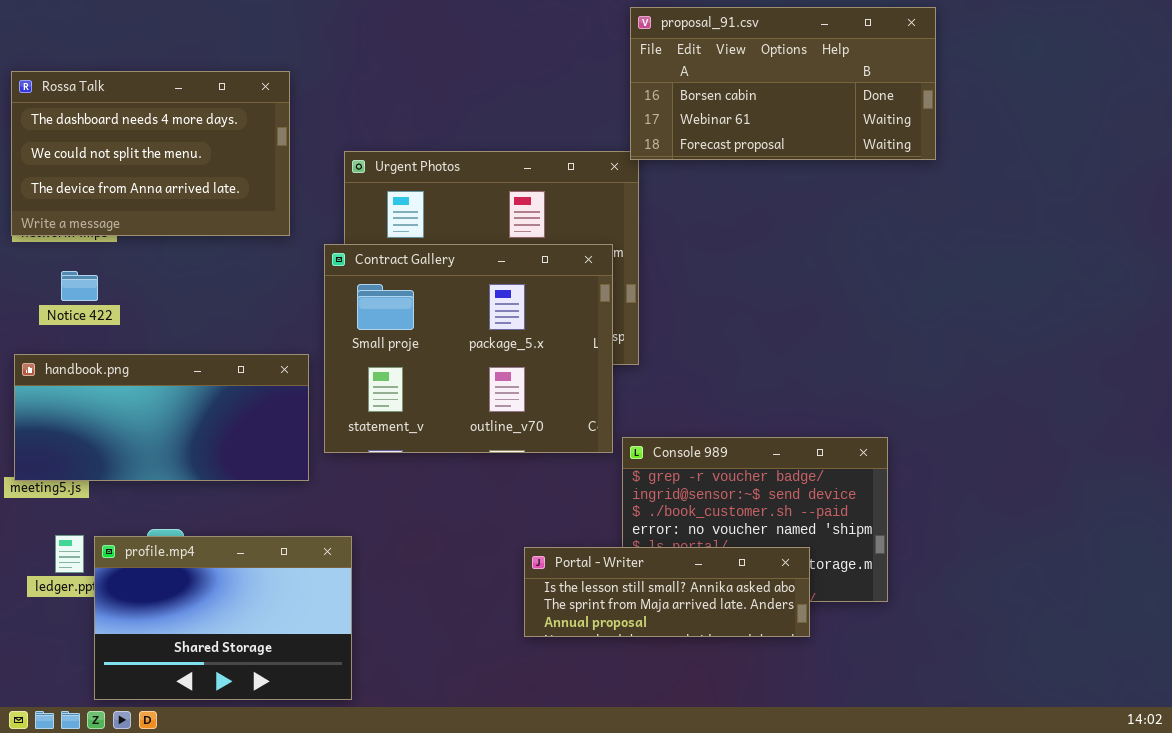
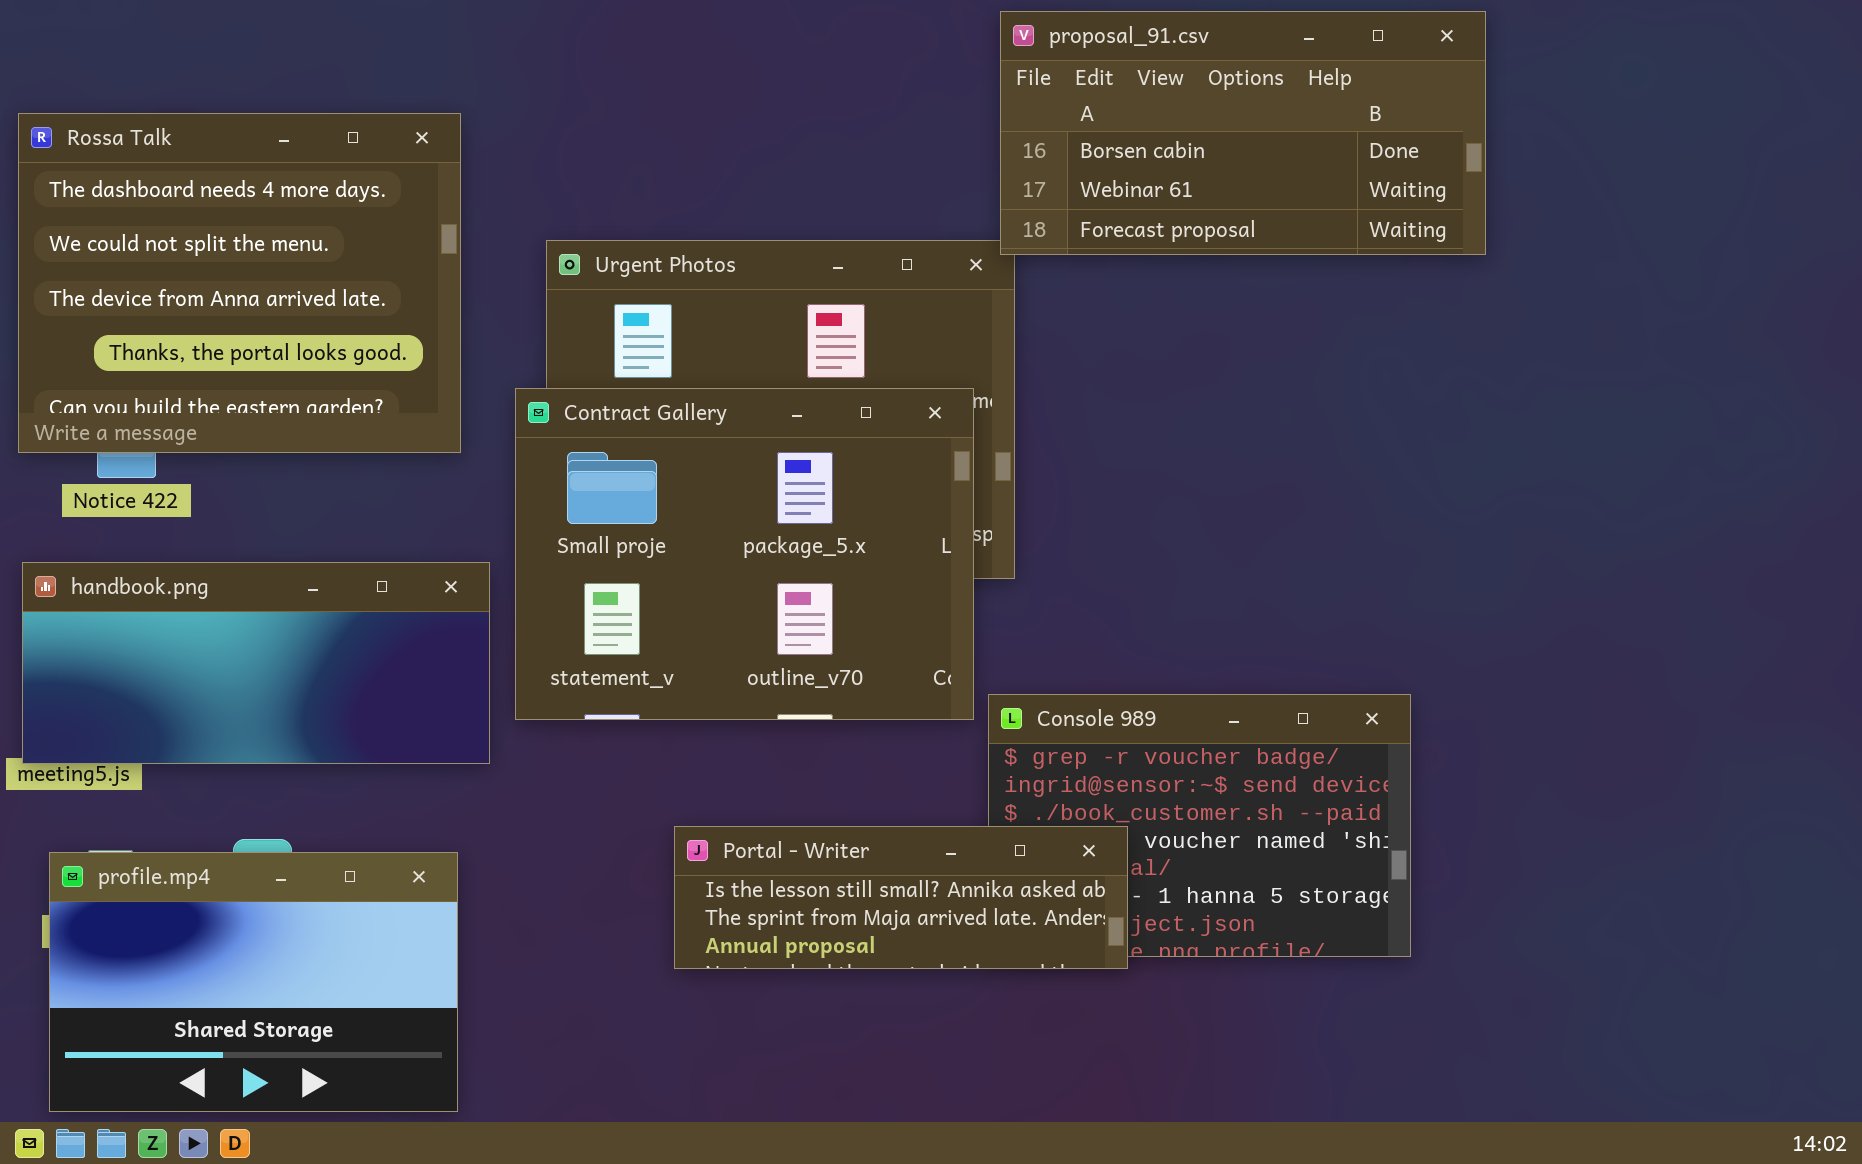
Rossa Talk: [11,71,290,236] -> [18,113,461,453], resized
profile.mp4: [94,536,352,700] -> [49,852,458,1112], moved
Portal - Writer: [524,547,810,637] -> [674,826,1128,969], moved

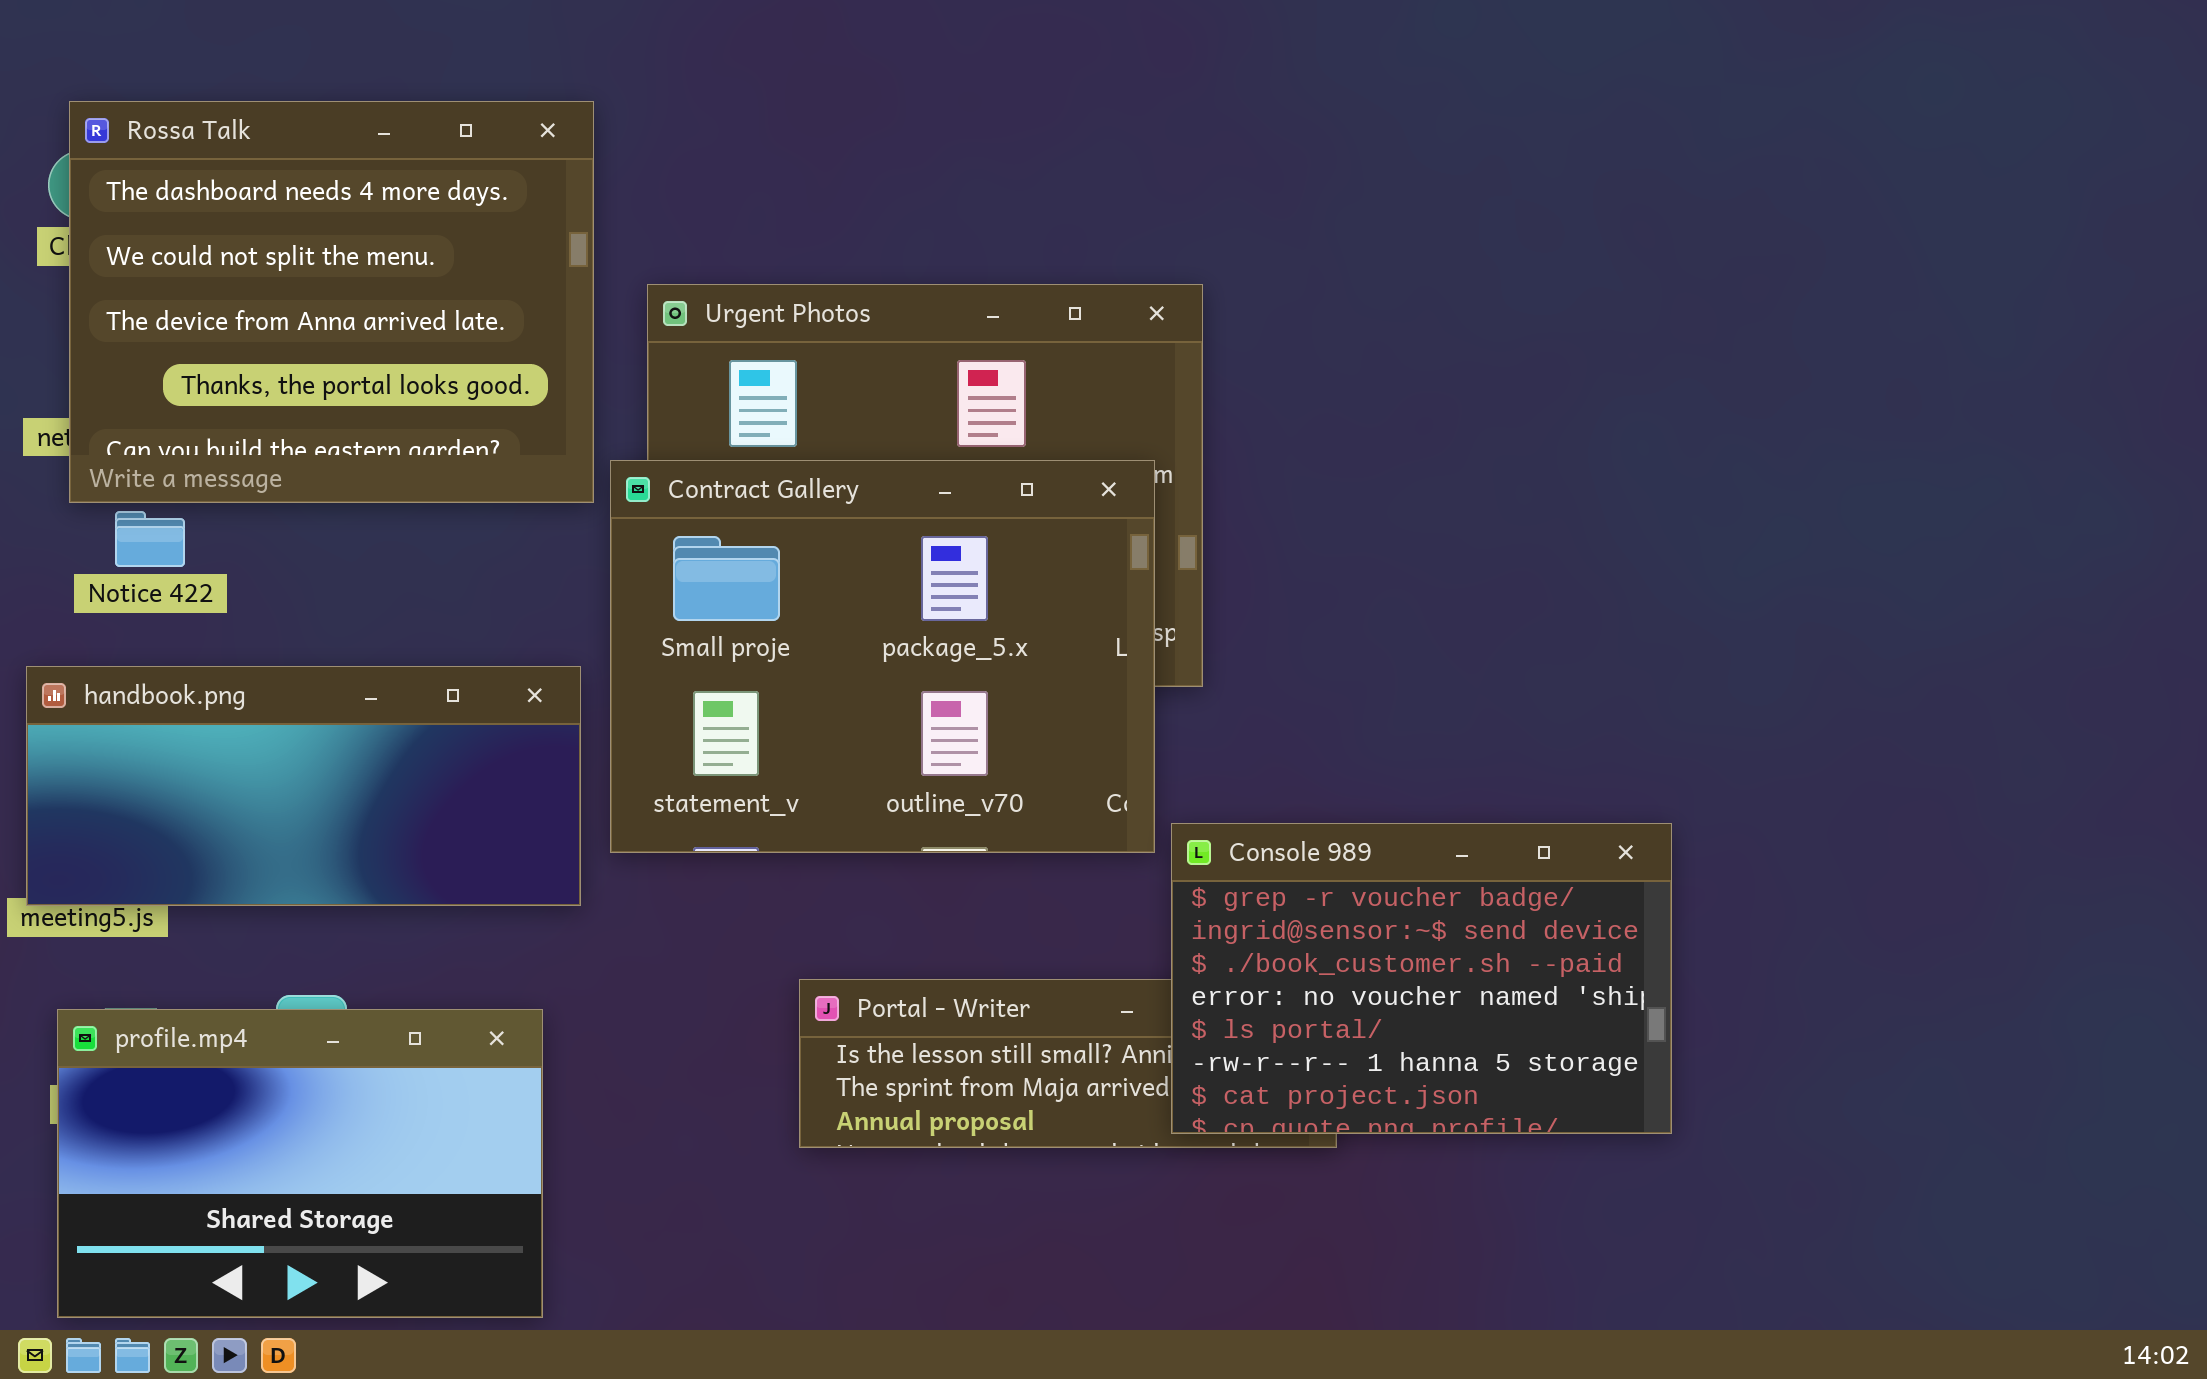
proposal_91.csv: [1000,11,1486,255] -> none, closed
Rossa Talk: [18,113,461,453] -> [69,101,594,503], moved
Console 989: [988,694,1411,957] -> [1171,823,1672,1134], raised

